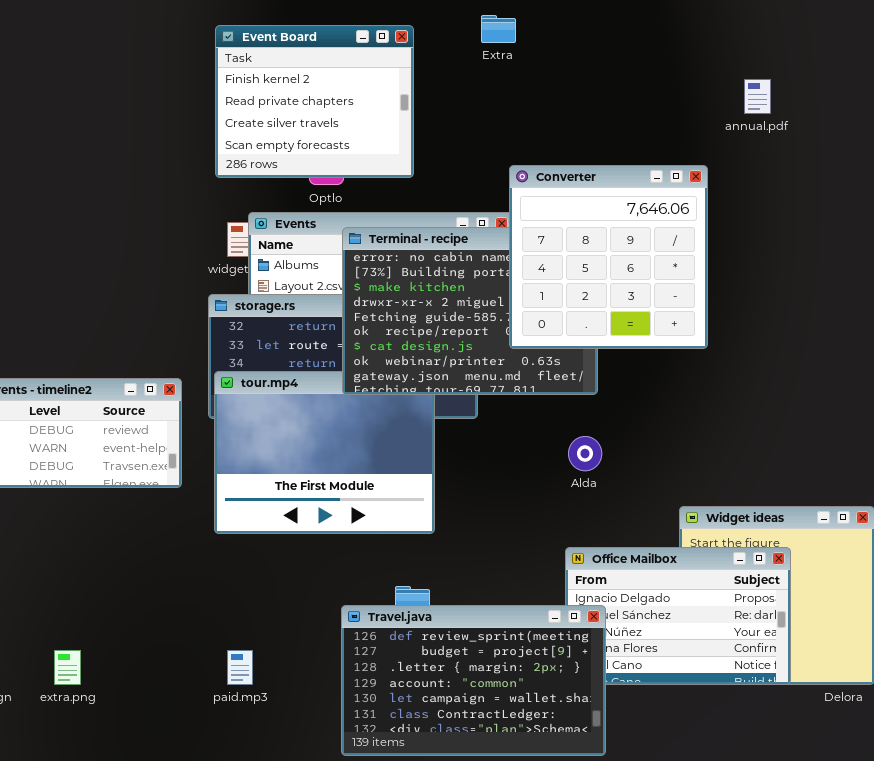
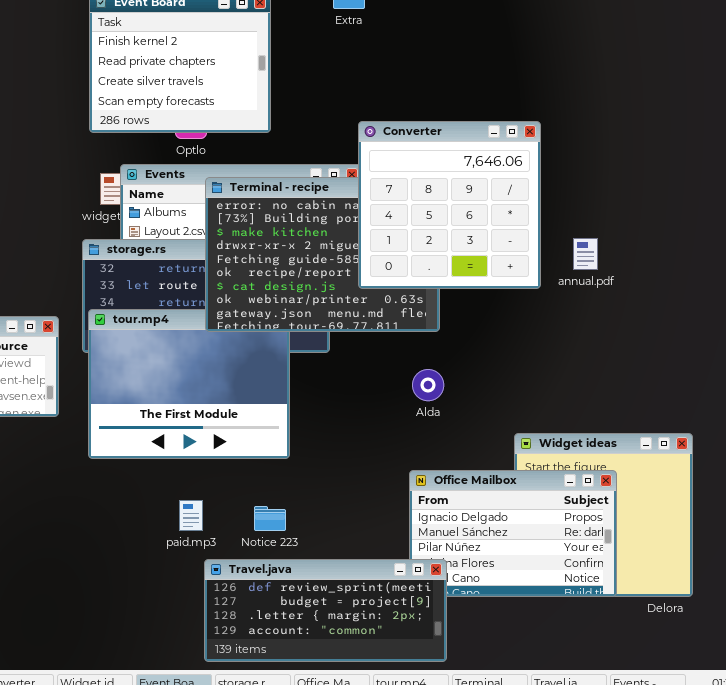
annual.pdf: [744,79,771,114] -> [573,238,598,270], moved
Travel.java: [341,605,606,756] -> [204,559,447,662], resized
paid.mp3: [227,650,253,685] -> [179,500,203,531], moved

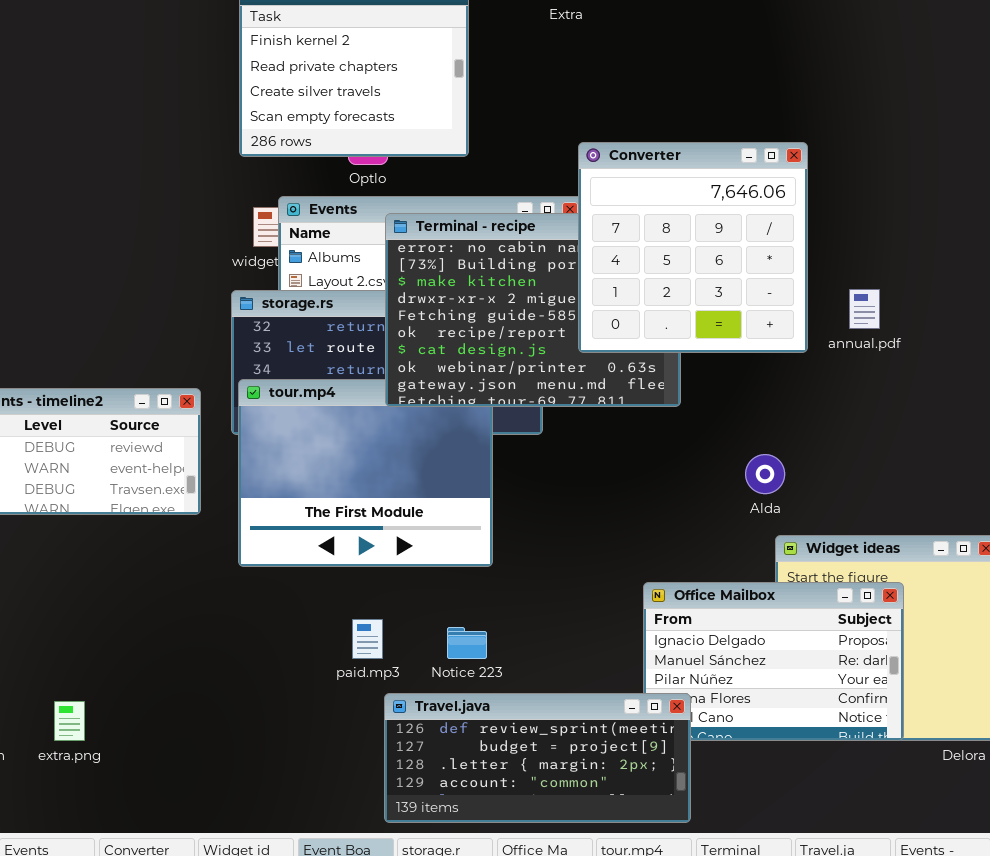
Alda: [412,369,444,401] -> [745,454,785,494], moved

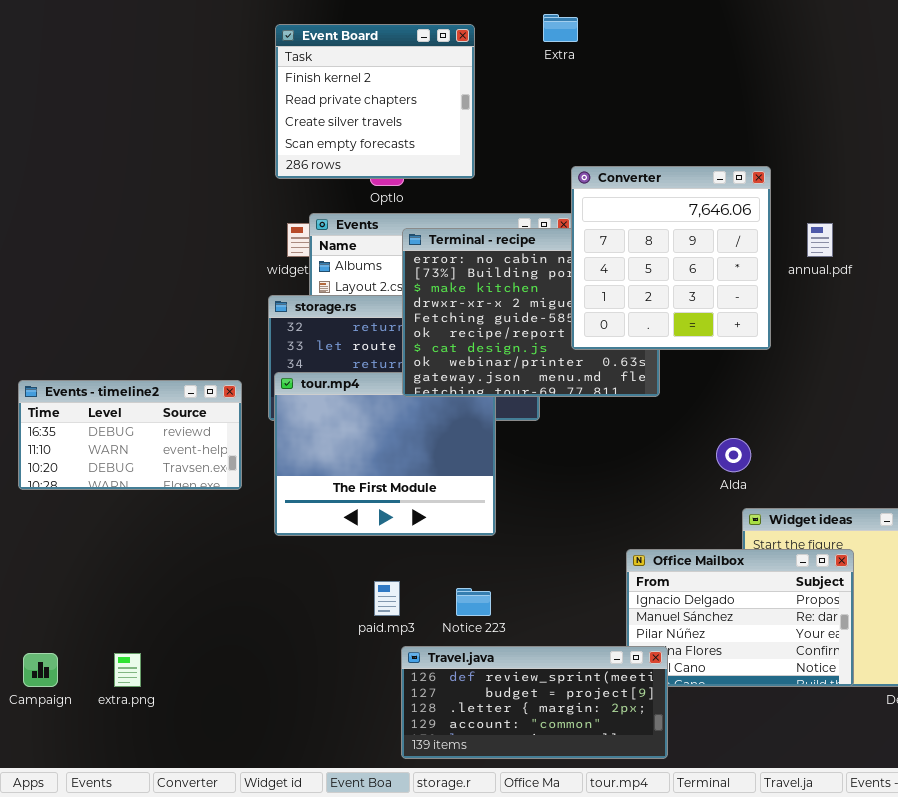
annual.pdf: [849,289,880,329] -> [807,223,833,257], moved

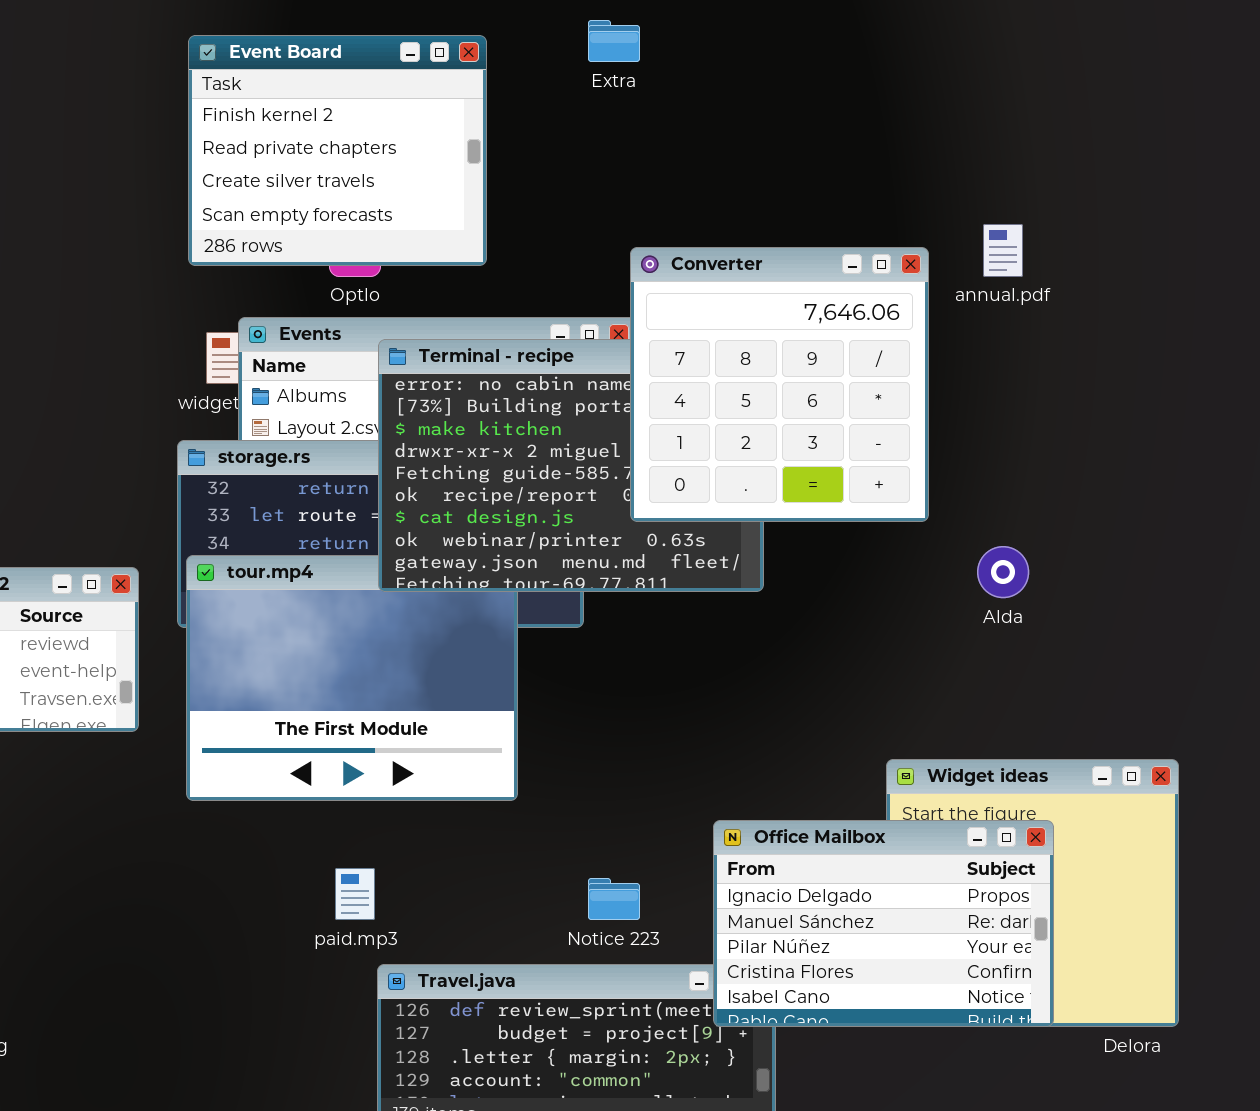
annual.pdf: [807,223,833,257] -> [983,224,1023,277], moved
Alda: [716,438,751,472] -> [977,546,1029,598], moved
Office Mailbox: [626,549,854,687] -> [713,820,1054,1027], raised
Notice 223: [456,588,491,616] -> [588,878,640,920], moved

